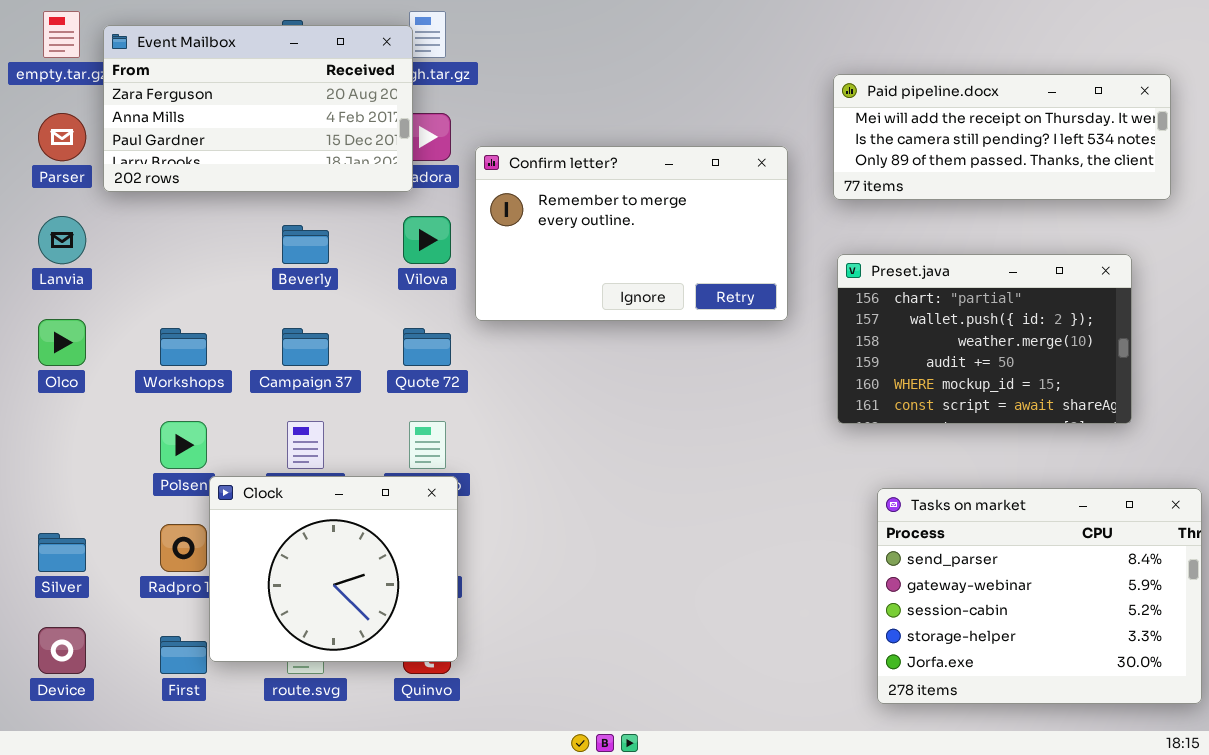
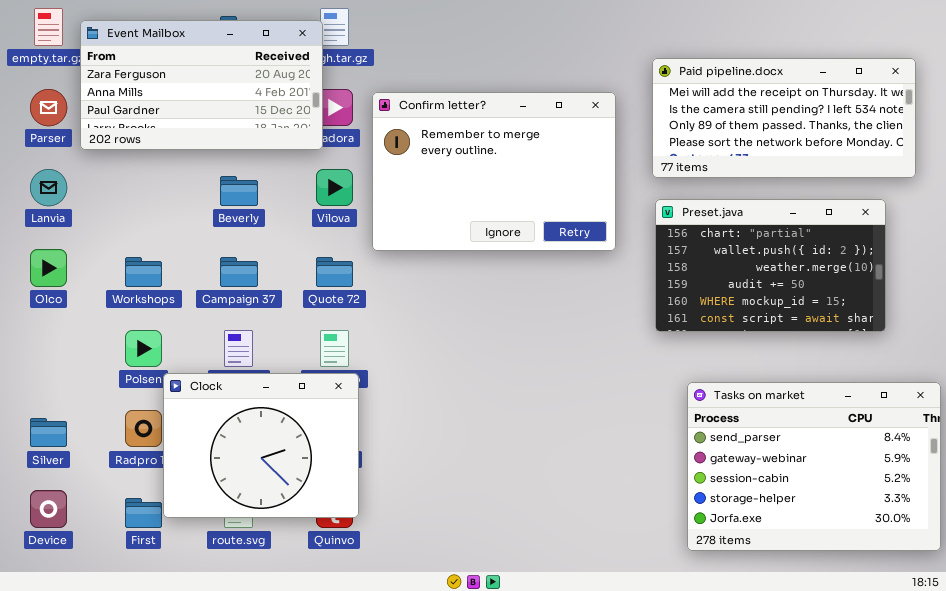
Paid pipeline.docx: [833,74,1171,200] -> [652,58,916,178], resized
Confirm letter?: [475,146,788,321] -> [372,92,616,251], resized

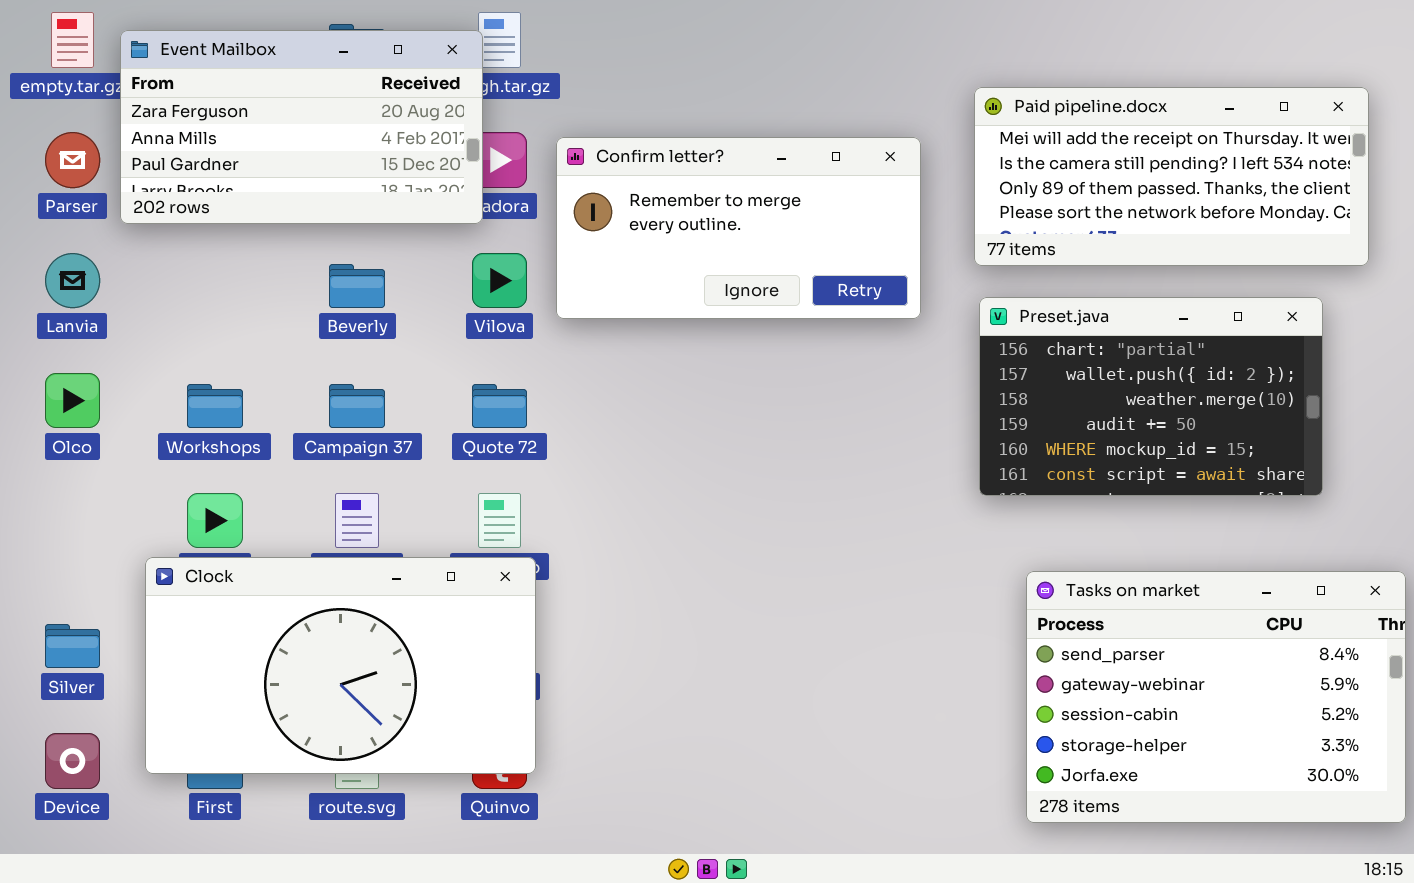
Confirm letter?: [372,92,616,251] -> [556,137,921,319], resized
Clock: [163,373,359,518] -> [145,557,536,774], resized

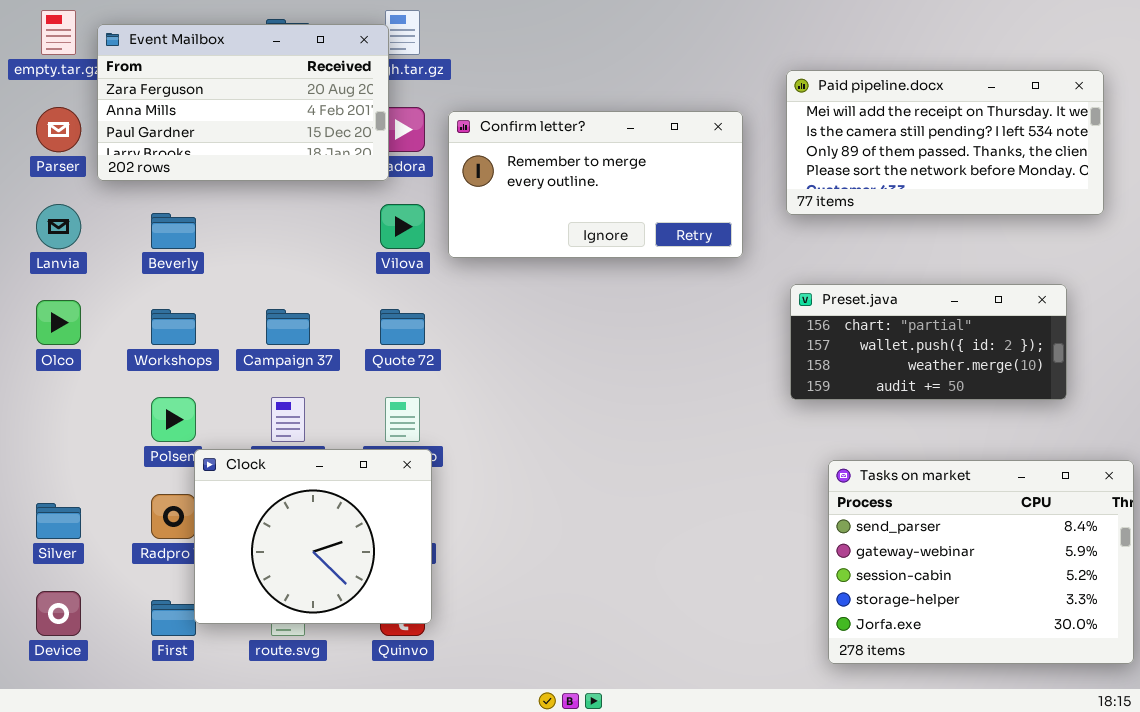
Beverly: [329,264,385,308] -> [151,213,196,249], moved
Preset.java: [979,297,1323,496] -> [790,284,1067,400], resized
Clock: [145,557,536,774] -> [194,449,432,624], resized

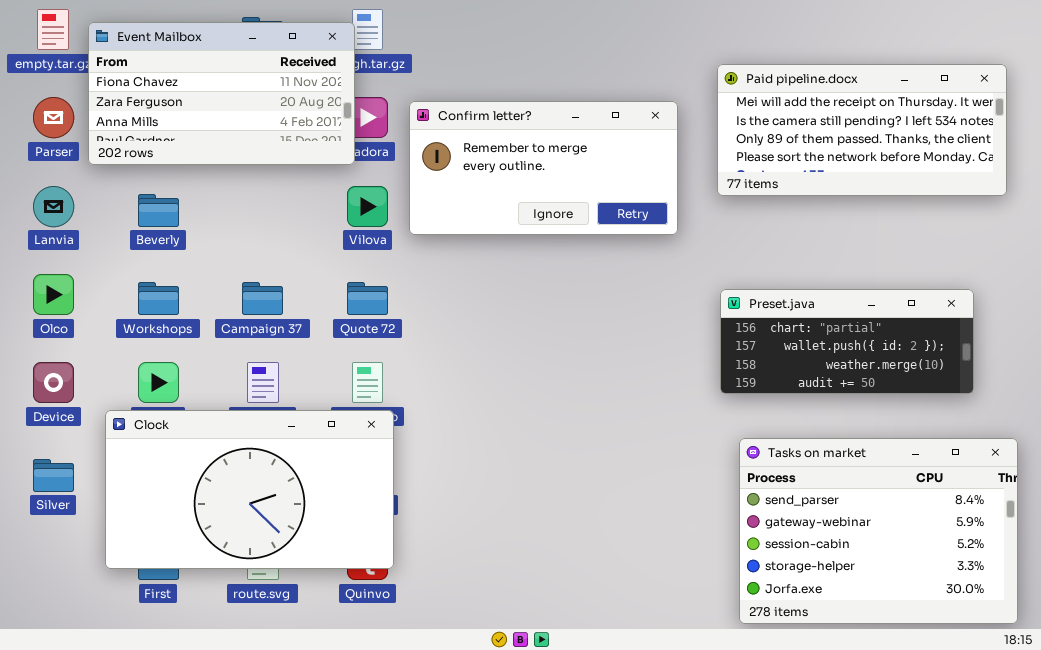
Event Mailbox: [97,24,389,181] -> [88,22,355,165], scrolled up 1 row
Preset.java: [790,284,1067,400] -> [720,289,974,394], moved
Clock: [194,449,432,624] -> [105,410,394,569], resized
Tasks on market: [828,460,1134,664] -> [739,438,1018,624], moved
Device: [36,591,81,636] -> [33,362,74,403], moved

